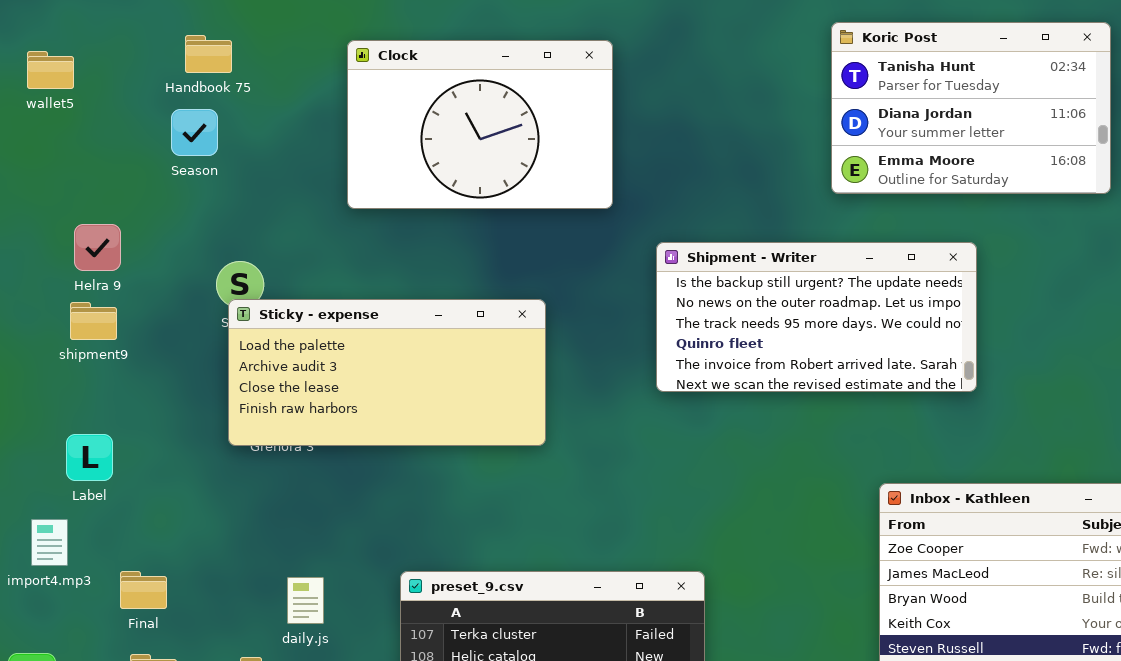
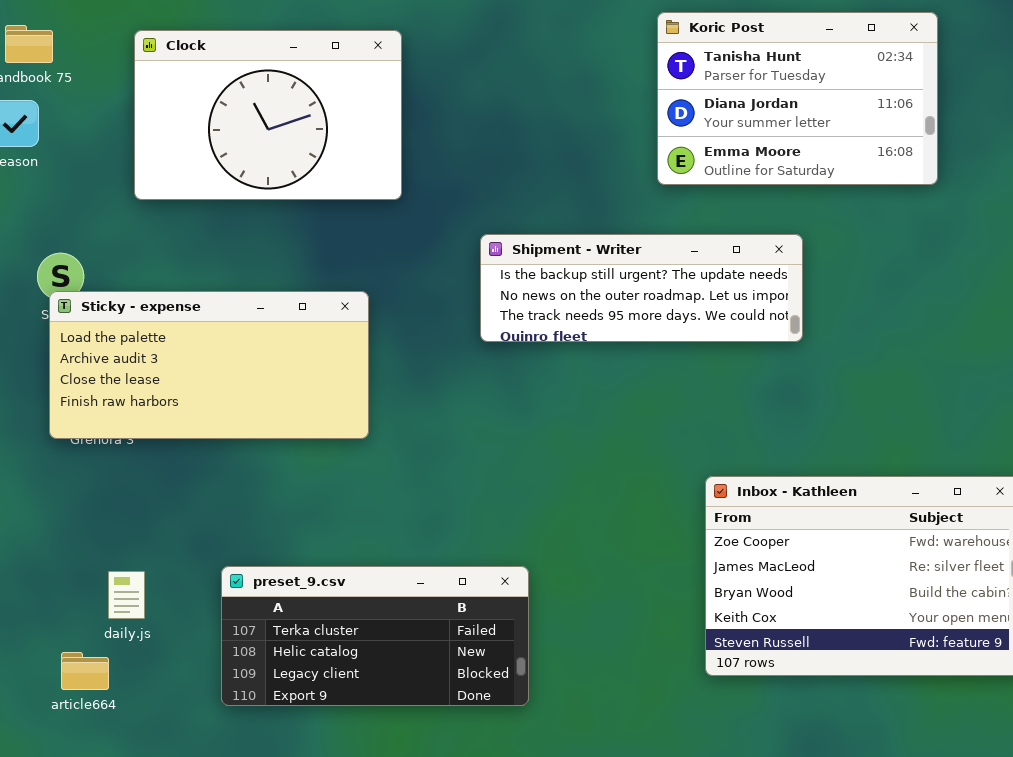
Clock: [347,40,613,209] -> [134,30,402,200], moved
Shipment - Writer: [656,242,977,392] -> [480,234,803,342], resized

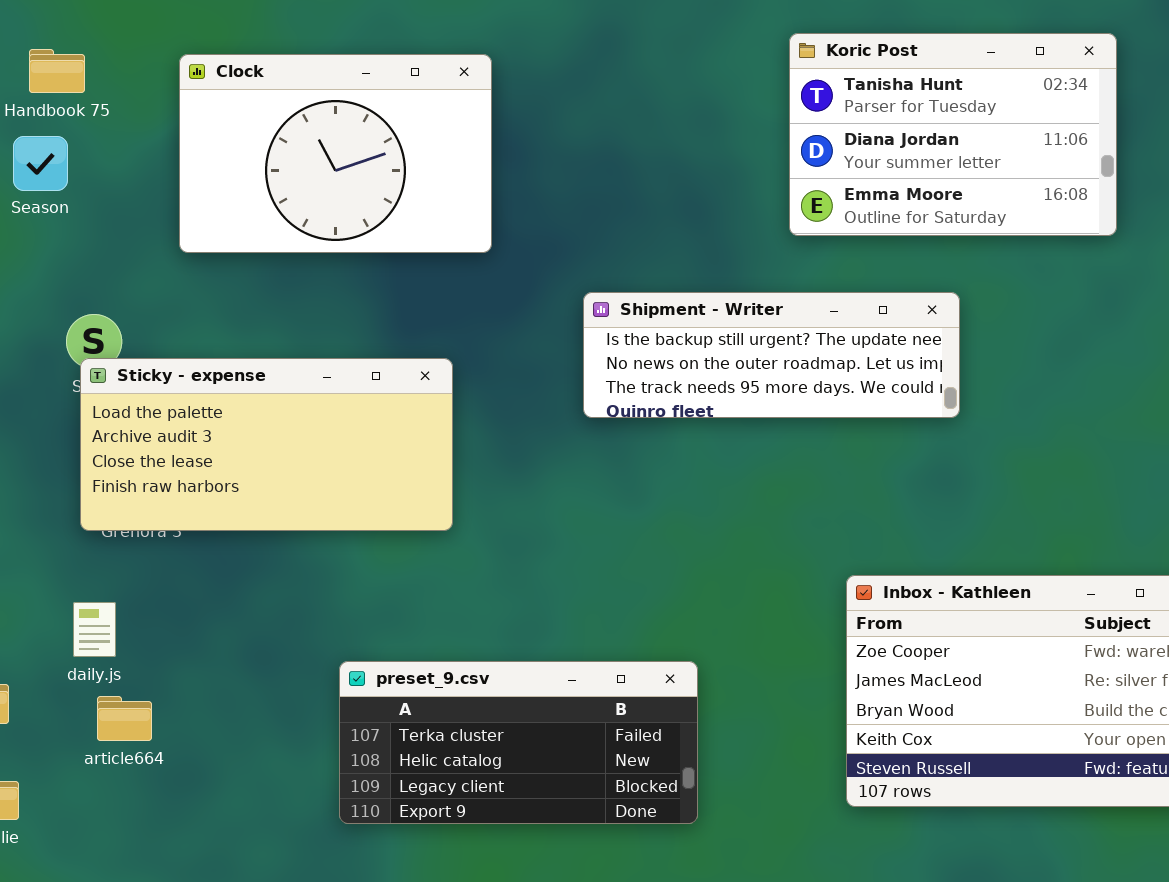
preset_9.csv: [221,566,529,706] -> [339,661,698,824], moved
daily.js: [108,571,145,619] -> [73,602,116,657], moved
article664: [61,652,109,690] -> [97,696,152,741], moved

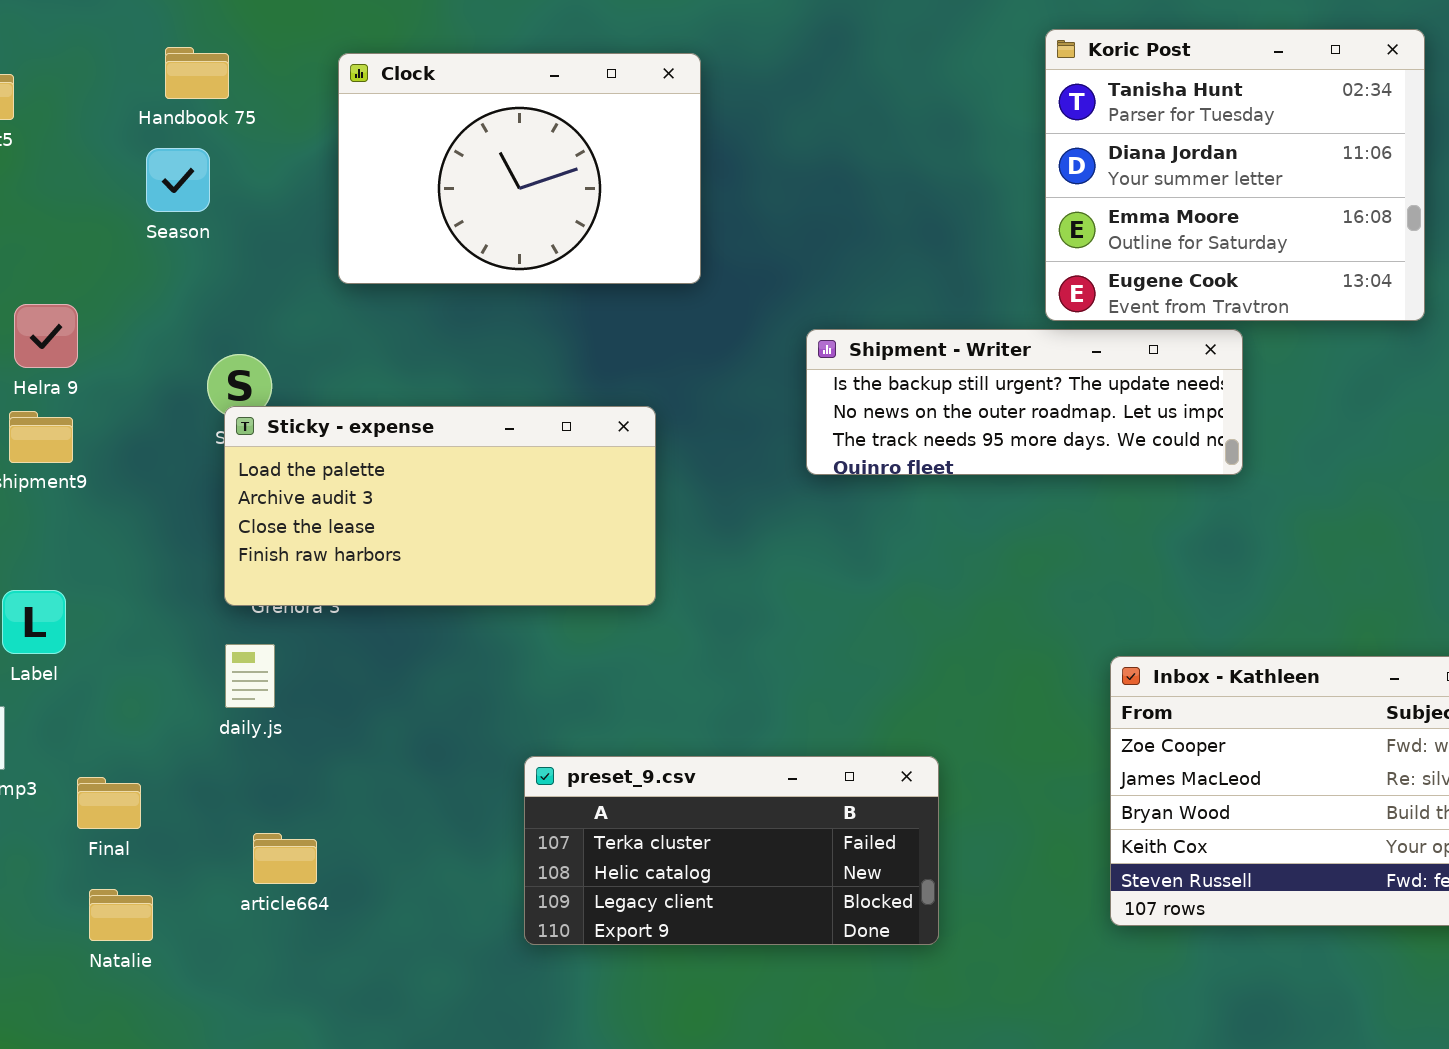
Koric Post: [789,33,1117,236] -> [1045,29,1425,321], resized
daily.js: [73,602,116,657] -> [225,644,275,708], moved
article664: [97,696,152,741] -> [253,833,317,884], moved

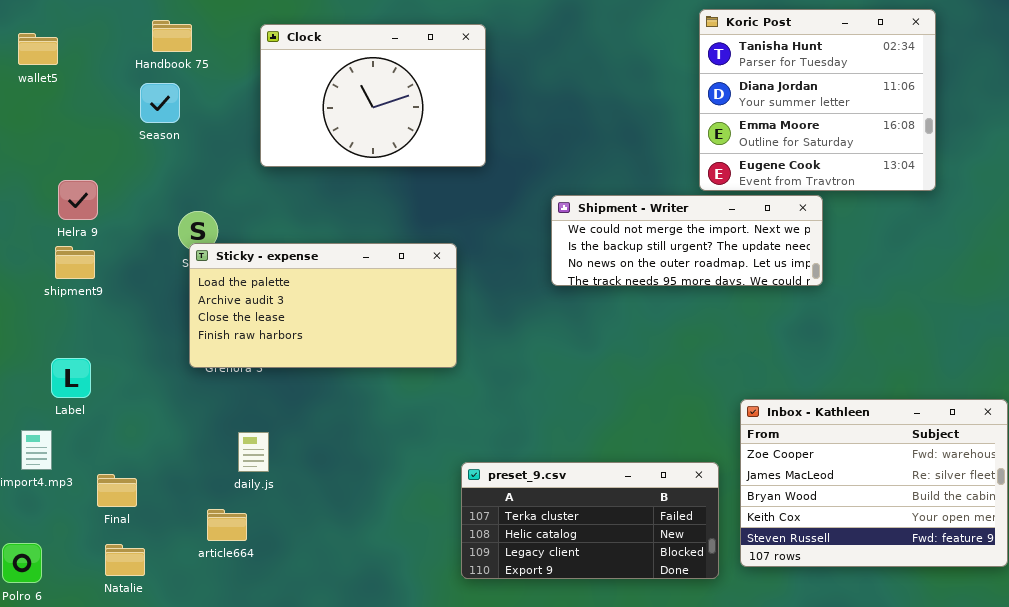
Shipment - Writer: [806,329,1243,475] -> [551,195,823,286], scrolled up 1 row
daily.js: [225,644,275,708] -> [238,432,269,472], moved
preset_9.csv: [524,756,939,945] -> [461,462,719,579], moved

